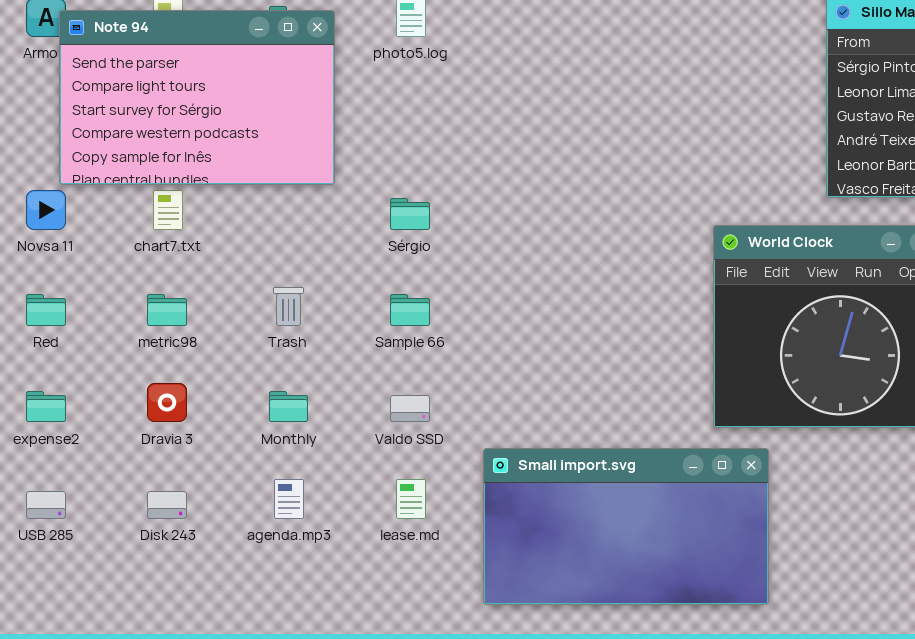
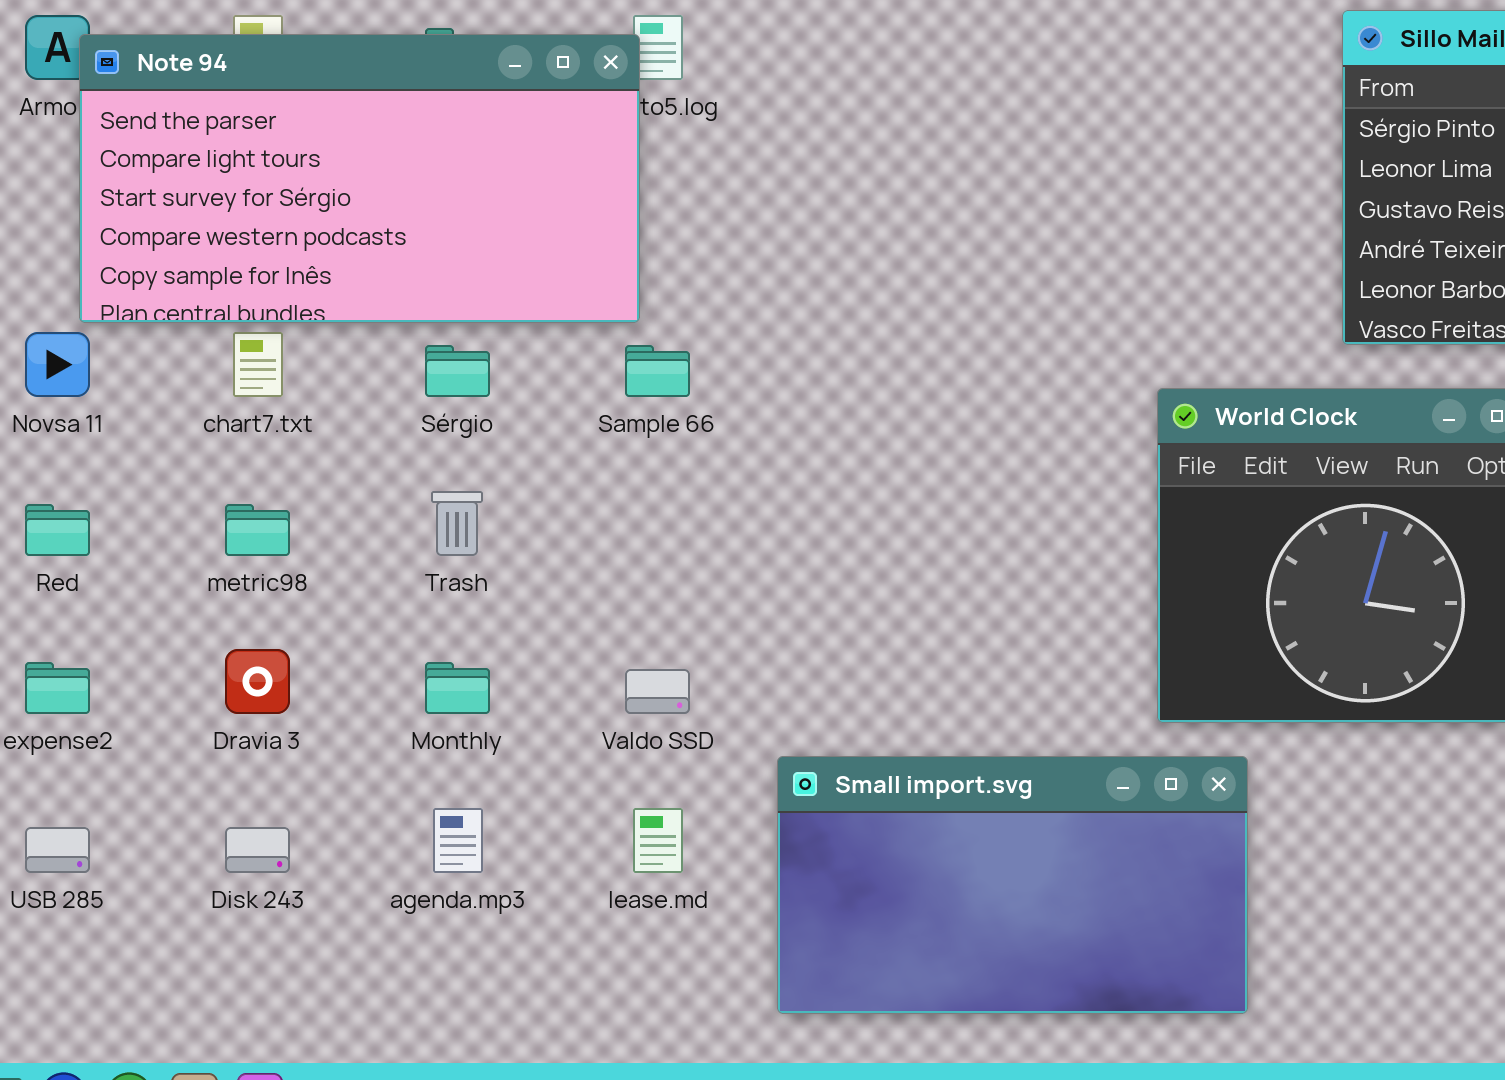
Note 94: [59,10,335,185] -> [79,34,640,323], resized
Sérgio: [390,198,430,230] -> [425,345,490,397], moved
Sample 66: [390,294,430,326] -> [625,345,690,397], moved

